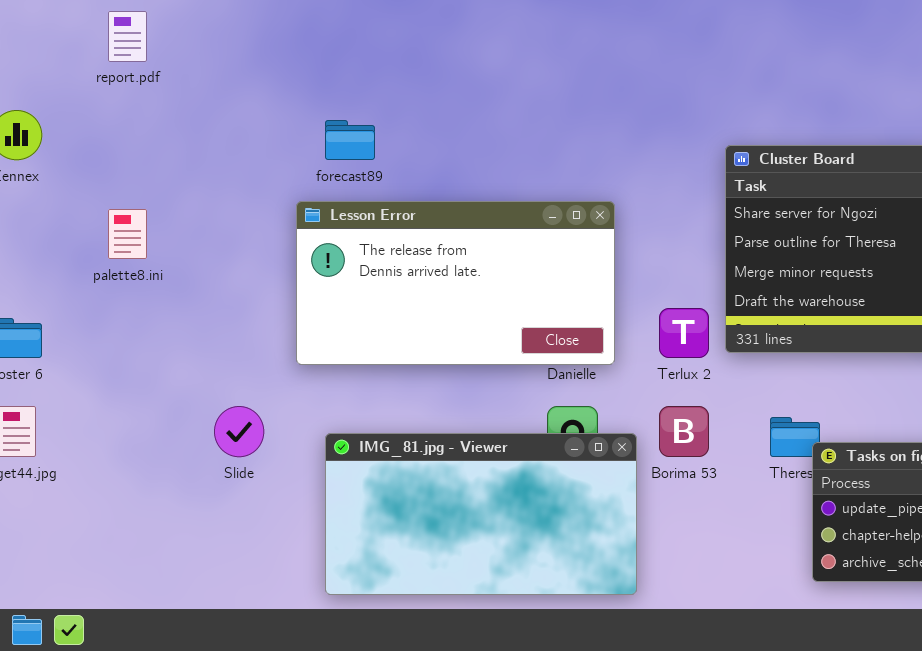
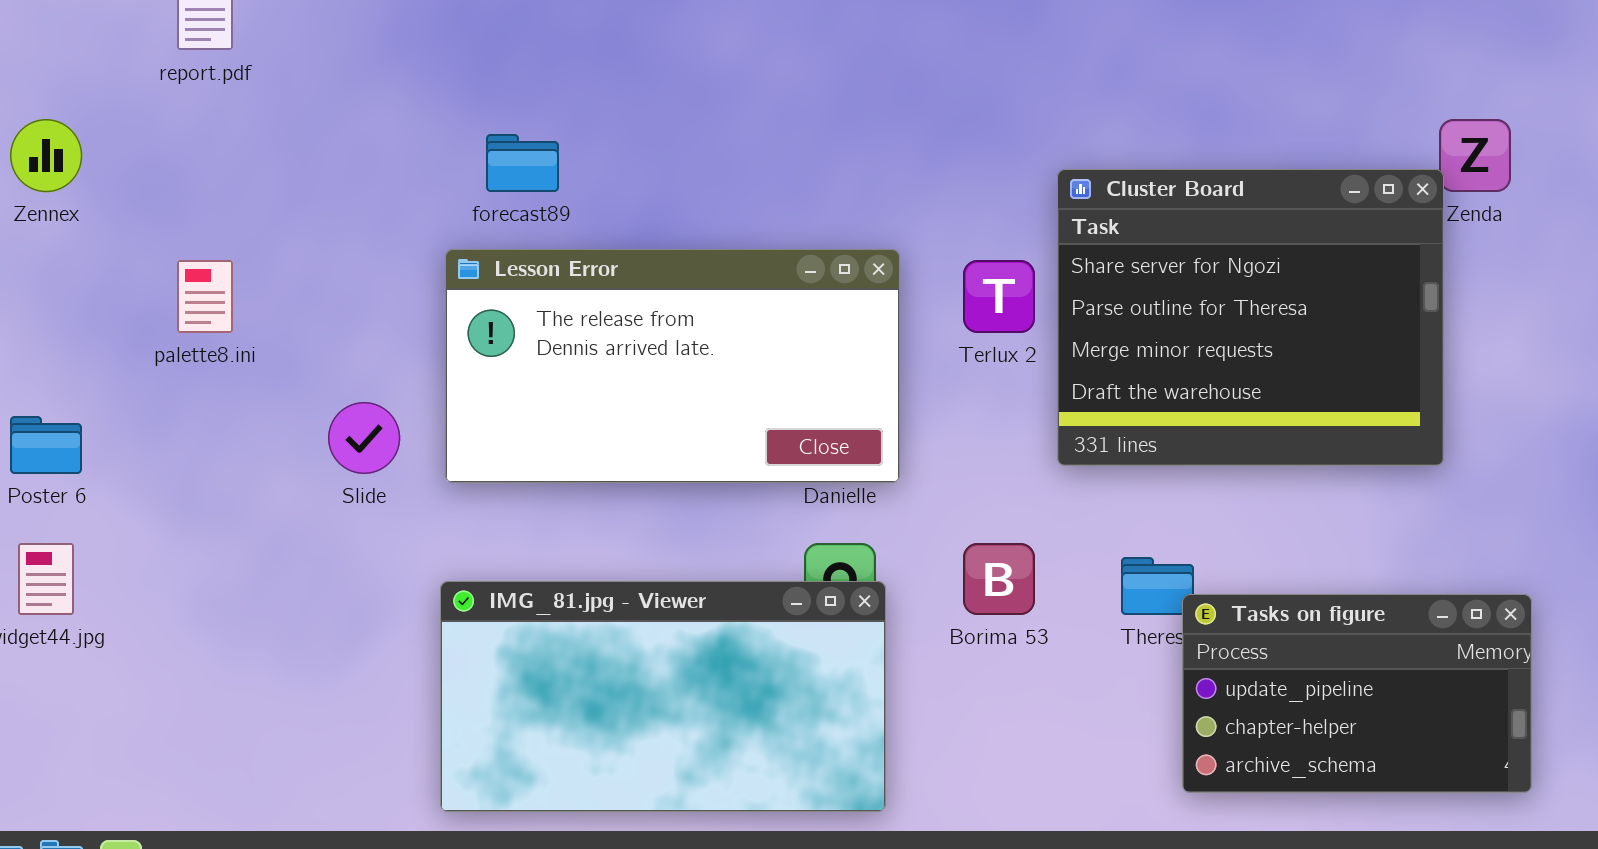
Terlux 2: [659,308,709,358] -> [963,260,1035,333], moved
Slide: [214,406,264,457] -> [328,402,400,474], moved
IMG_81.jpg - Viewer: [325,433,637,595] -> [440,581,886,812], moved

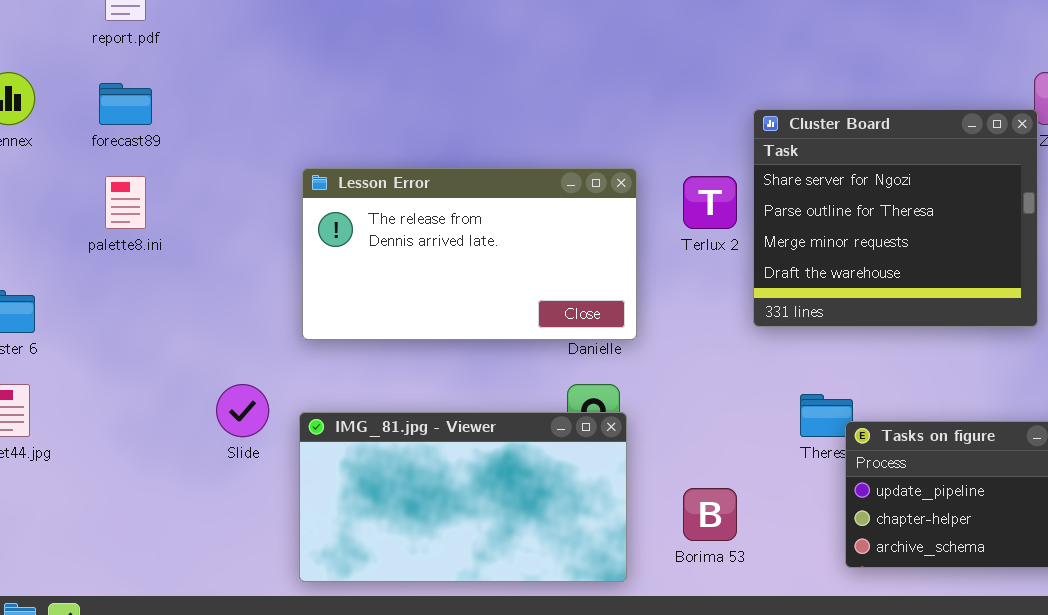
forecast89: [486,134,559,192] -> [99,83,152,125], moved
Slide: [328,402,400,474] -> [216,384,269,437], moved
Borima 53: [963,543,1035,615] -> [683,488,737,541], moved

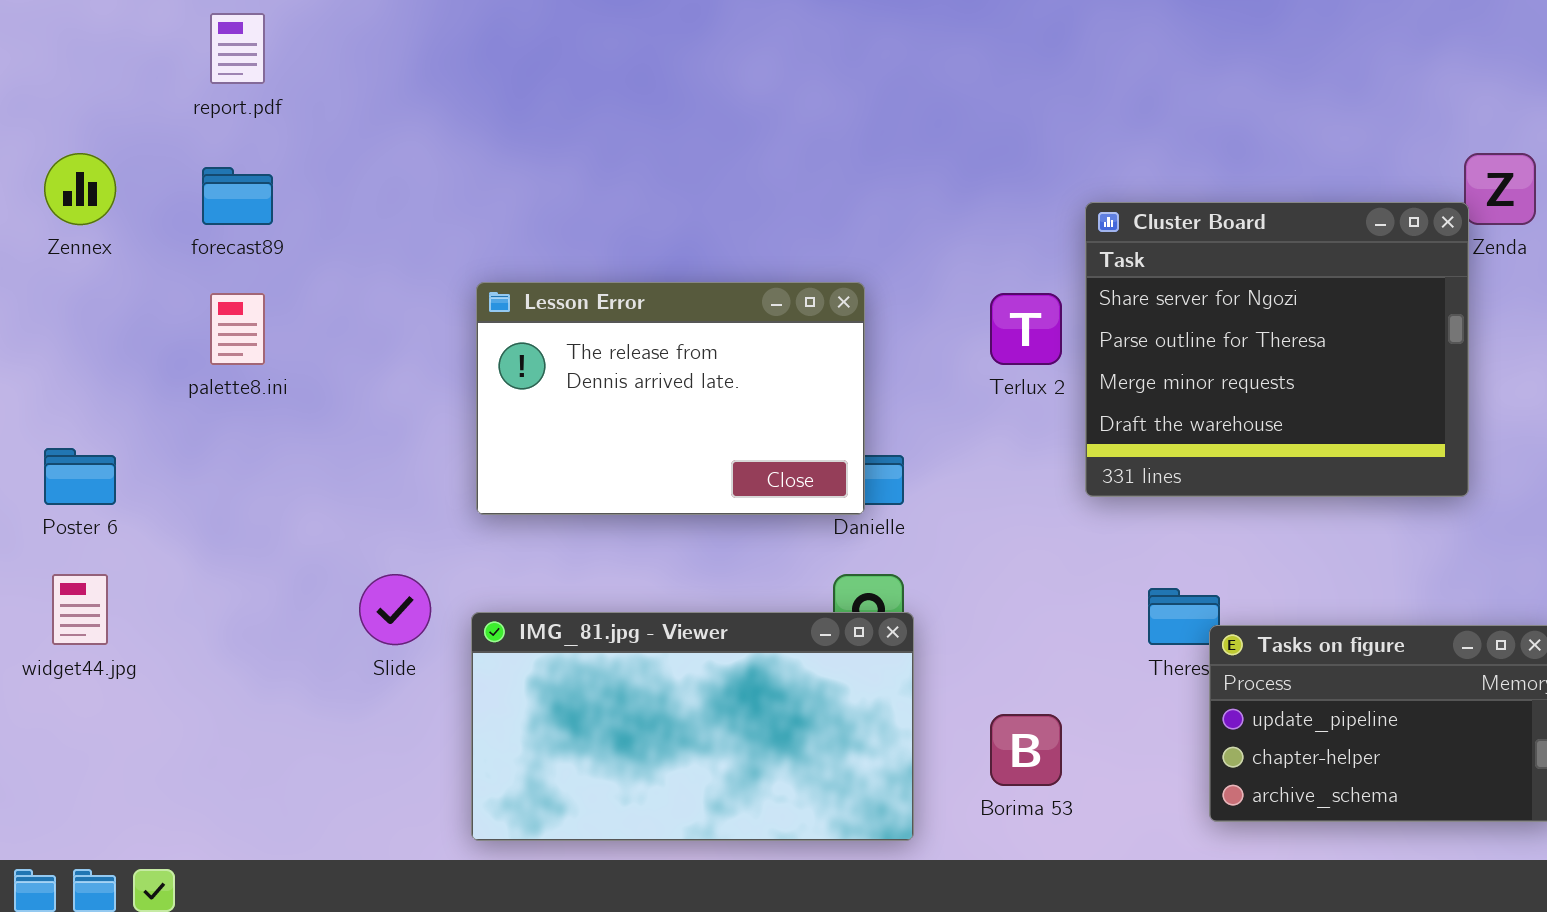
Lesson Error: [302,168,637,340] -> [476,282,865,515], resized

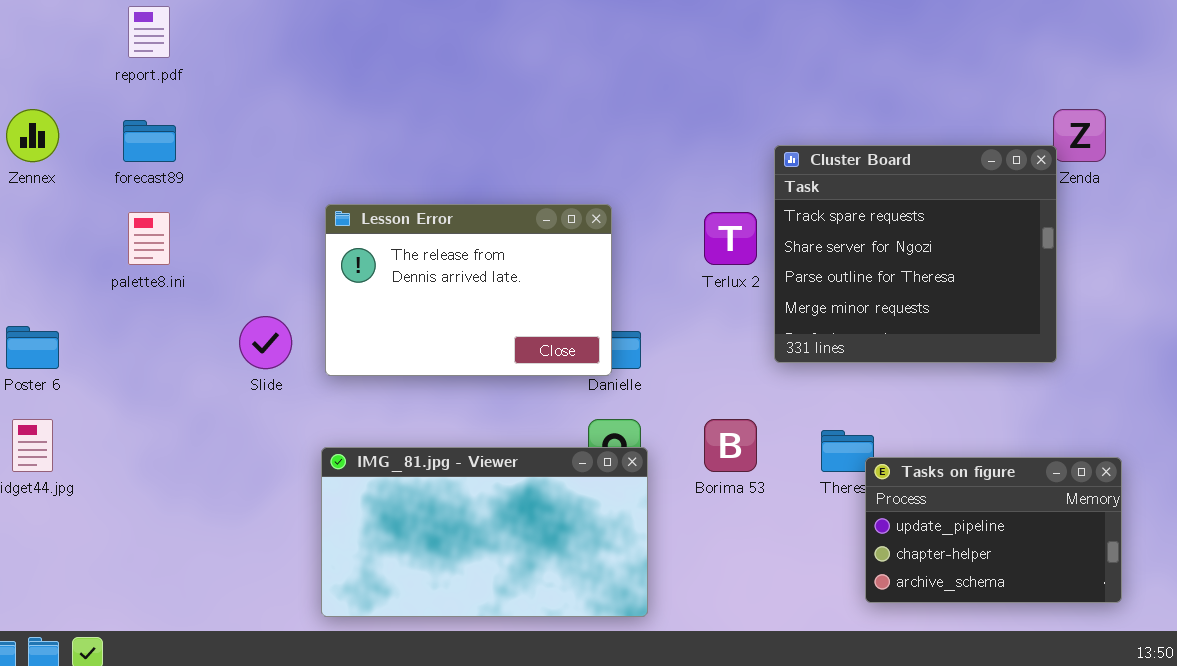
Cluster Board: [1085,202,1469,497] -> [774,145,1057,363], scrolled up 1 row
Slide: [359,574,431,645] -> [239,316,292,369], moved
Borima 53: [990,714,1062,786] -> [704,419,757,472], moved

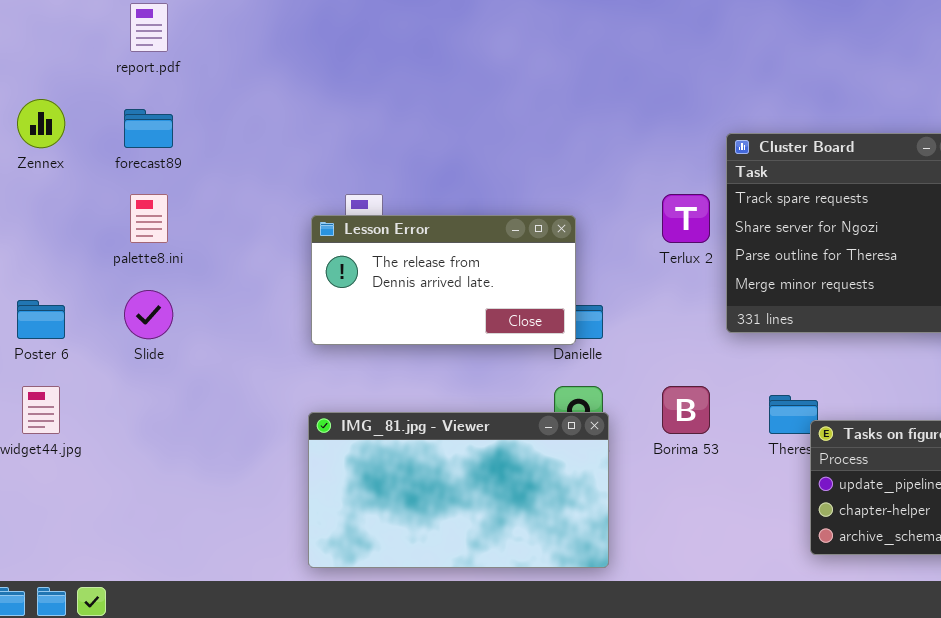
Lesson Error: [325,204,612,376] -> [311,215,576,345], resized
Slide: [239,316,292,369] -> [124,290,173,339], moved

